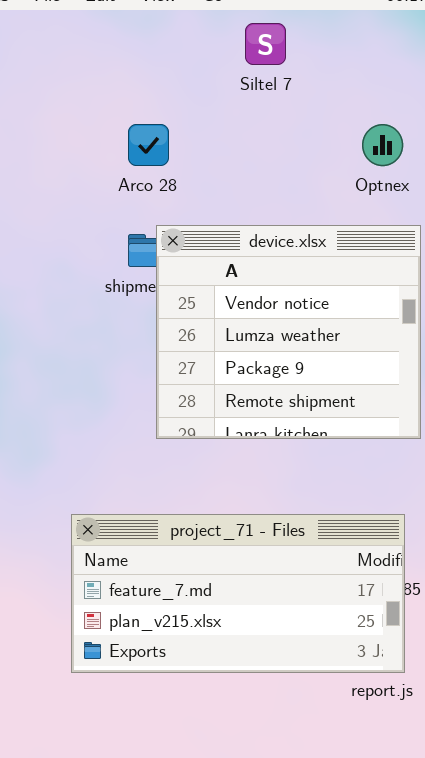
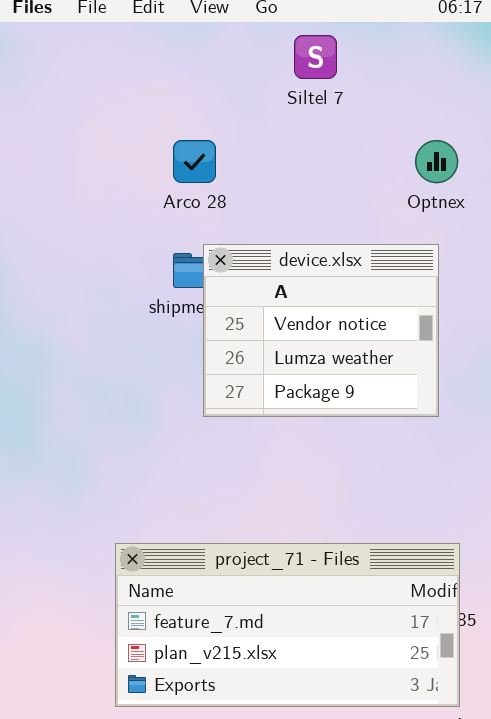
device.xlsx: [156,225,421,439] -> [203,244,439,417], resized

